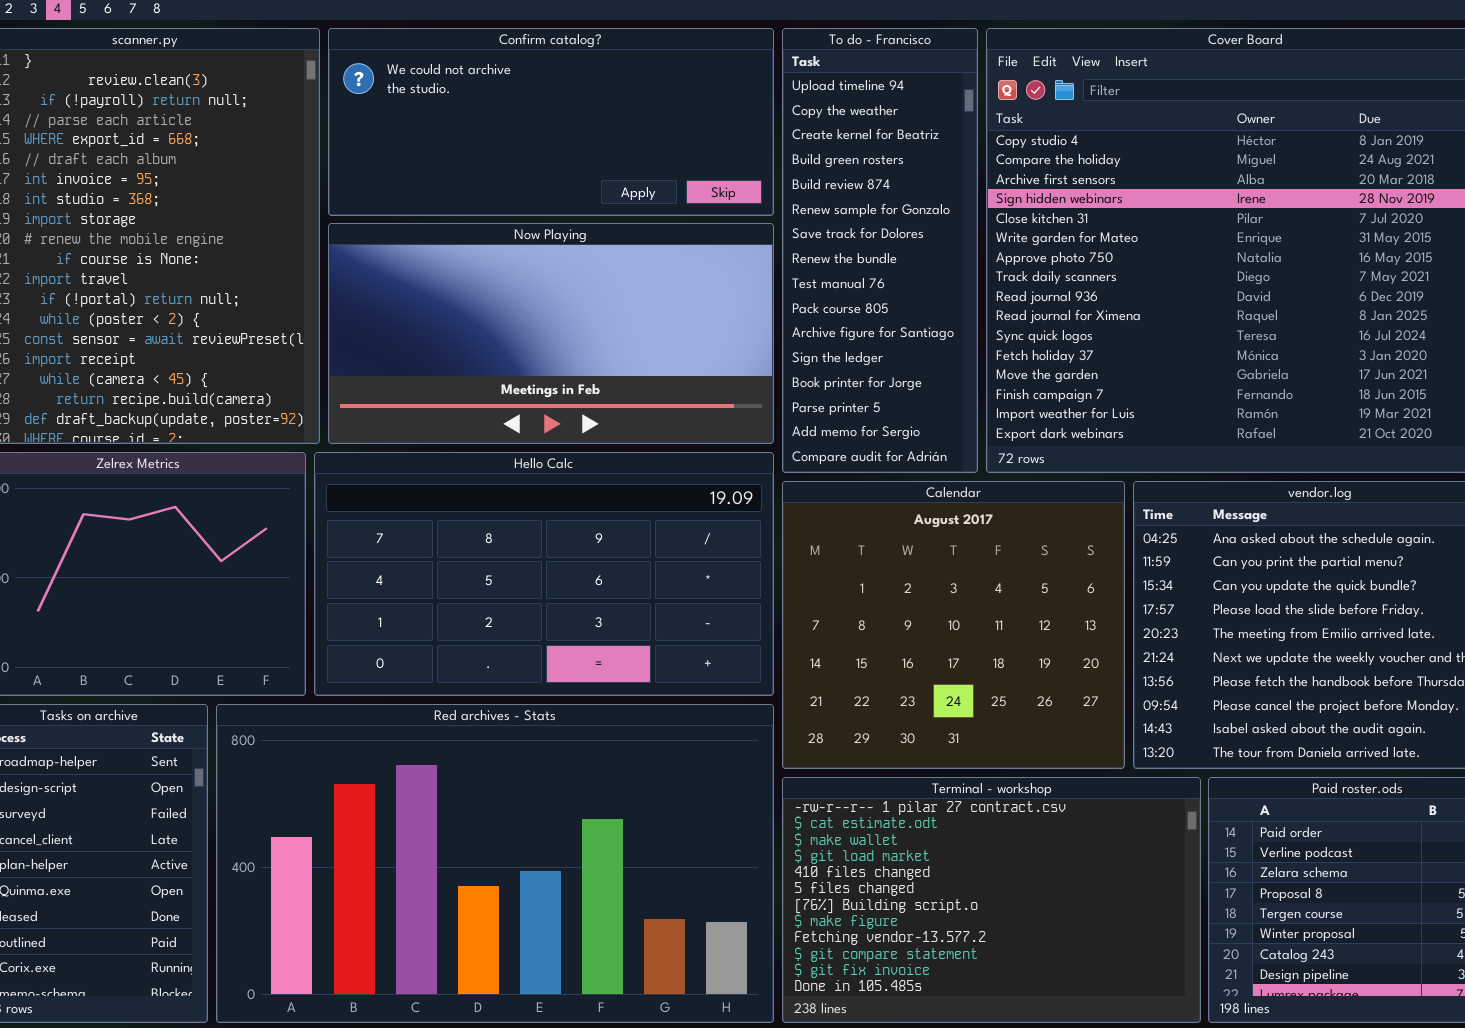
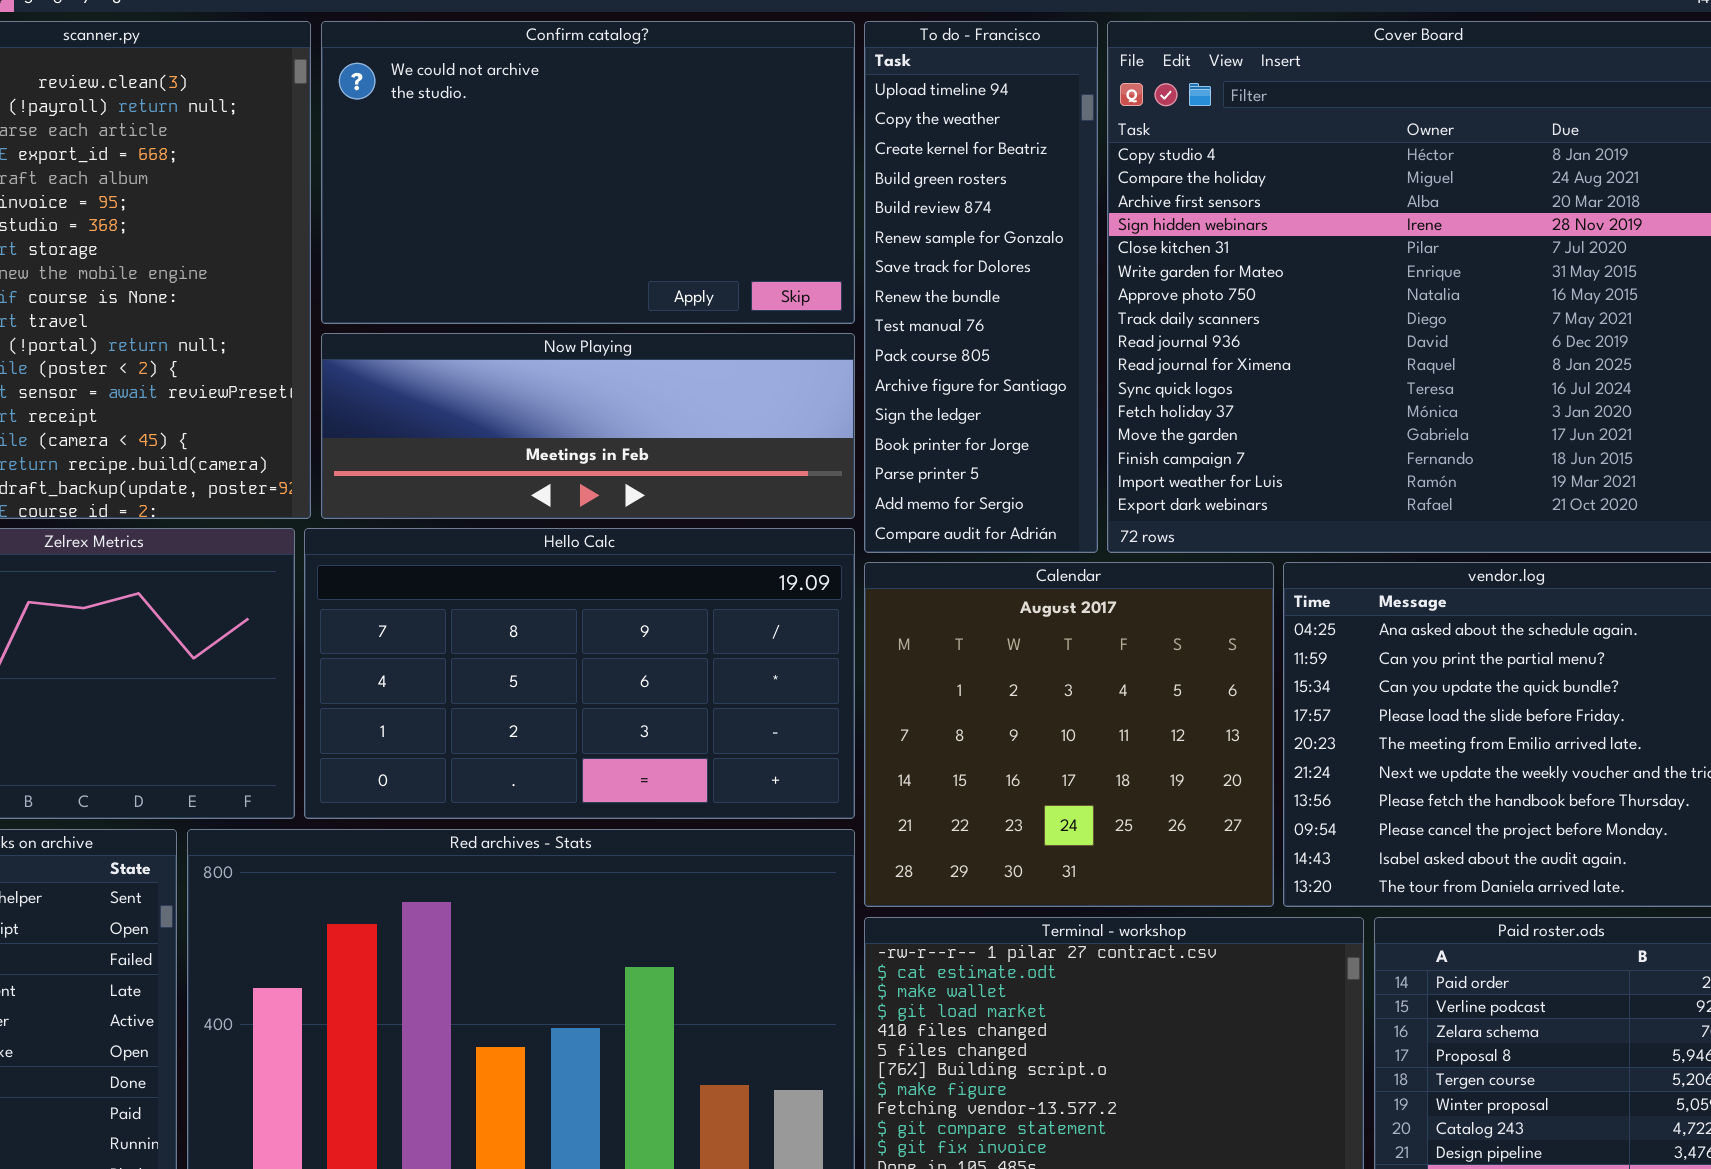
Confirm catalog?: [328,28,774,216] -> [321,21,855,324], resized
Now Playing: [328,223,774,444] -> [321,333,855,519], resized

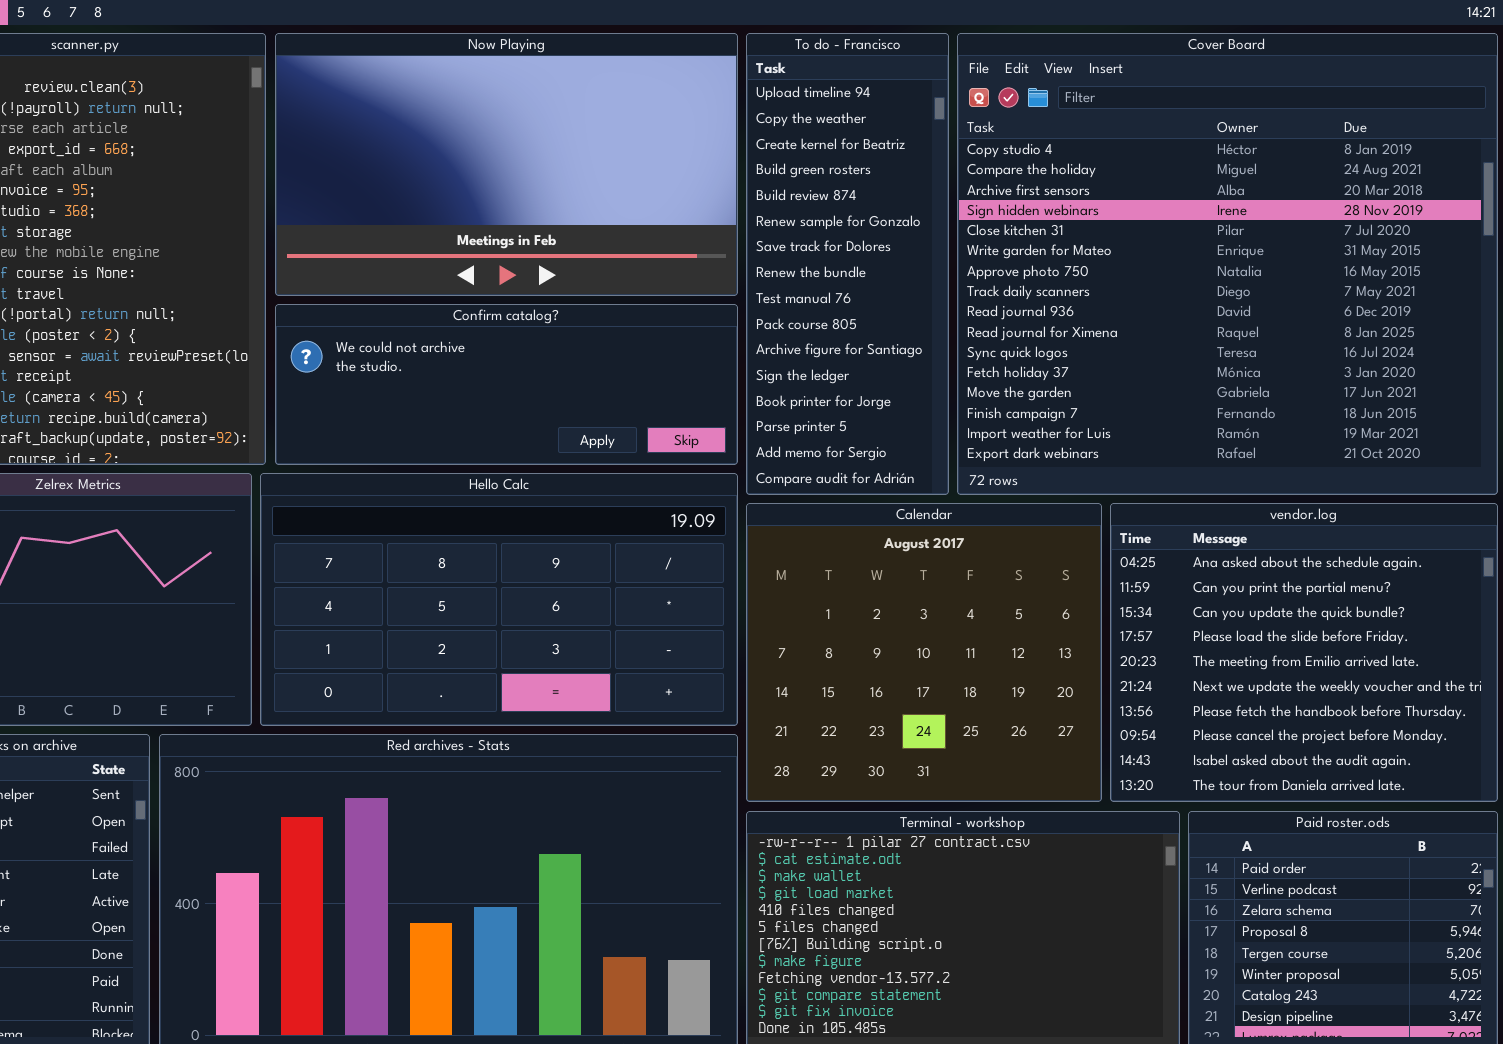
Confirm catalog?: [321,21,855,324] -> [275,304,738,465], moved, resized
Now Playing: [321,333,855,519] -> [275,33,738,296], moved, resized

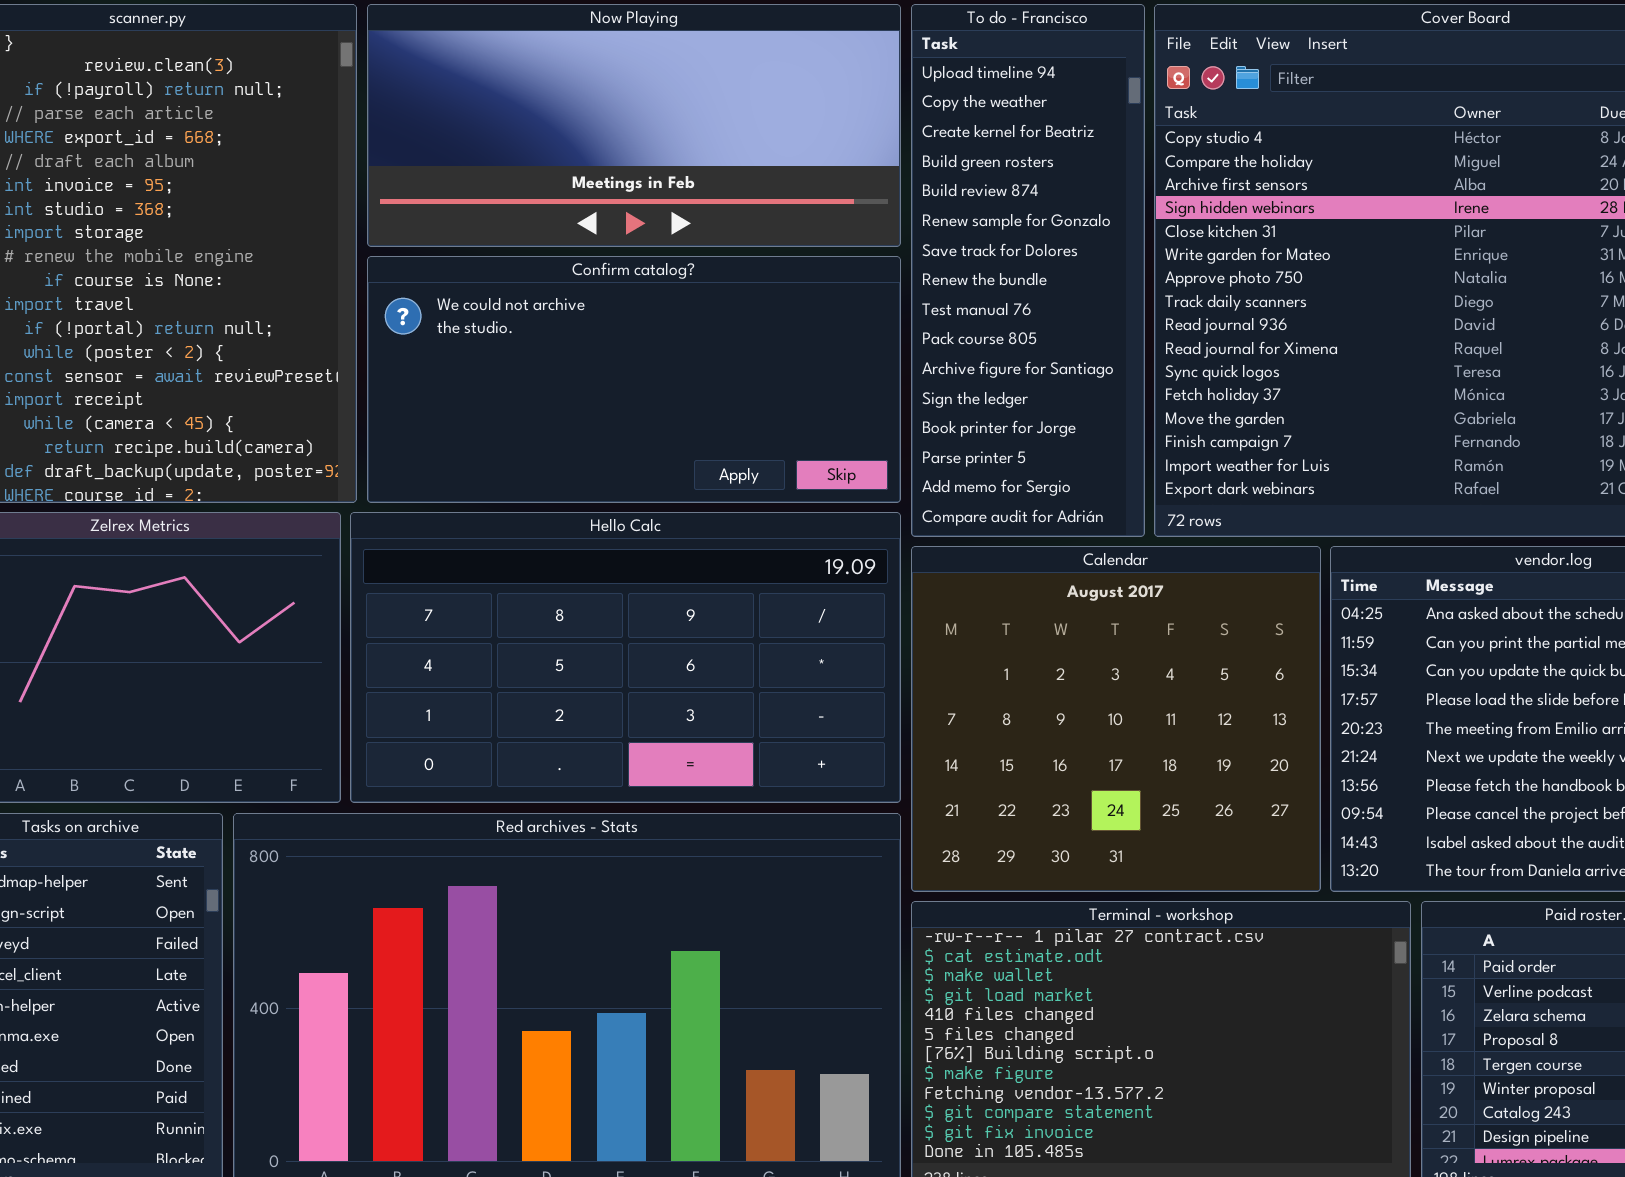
Now Playing: [275,33,738,296] -> [367,4,901,247], resized
Confirm catalog?: [275,304,738,465] -> [367,256,901,503], resized

